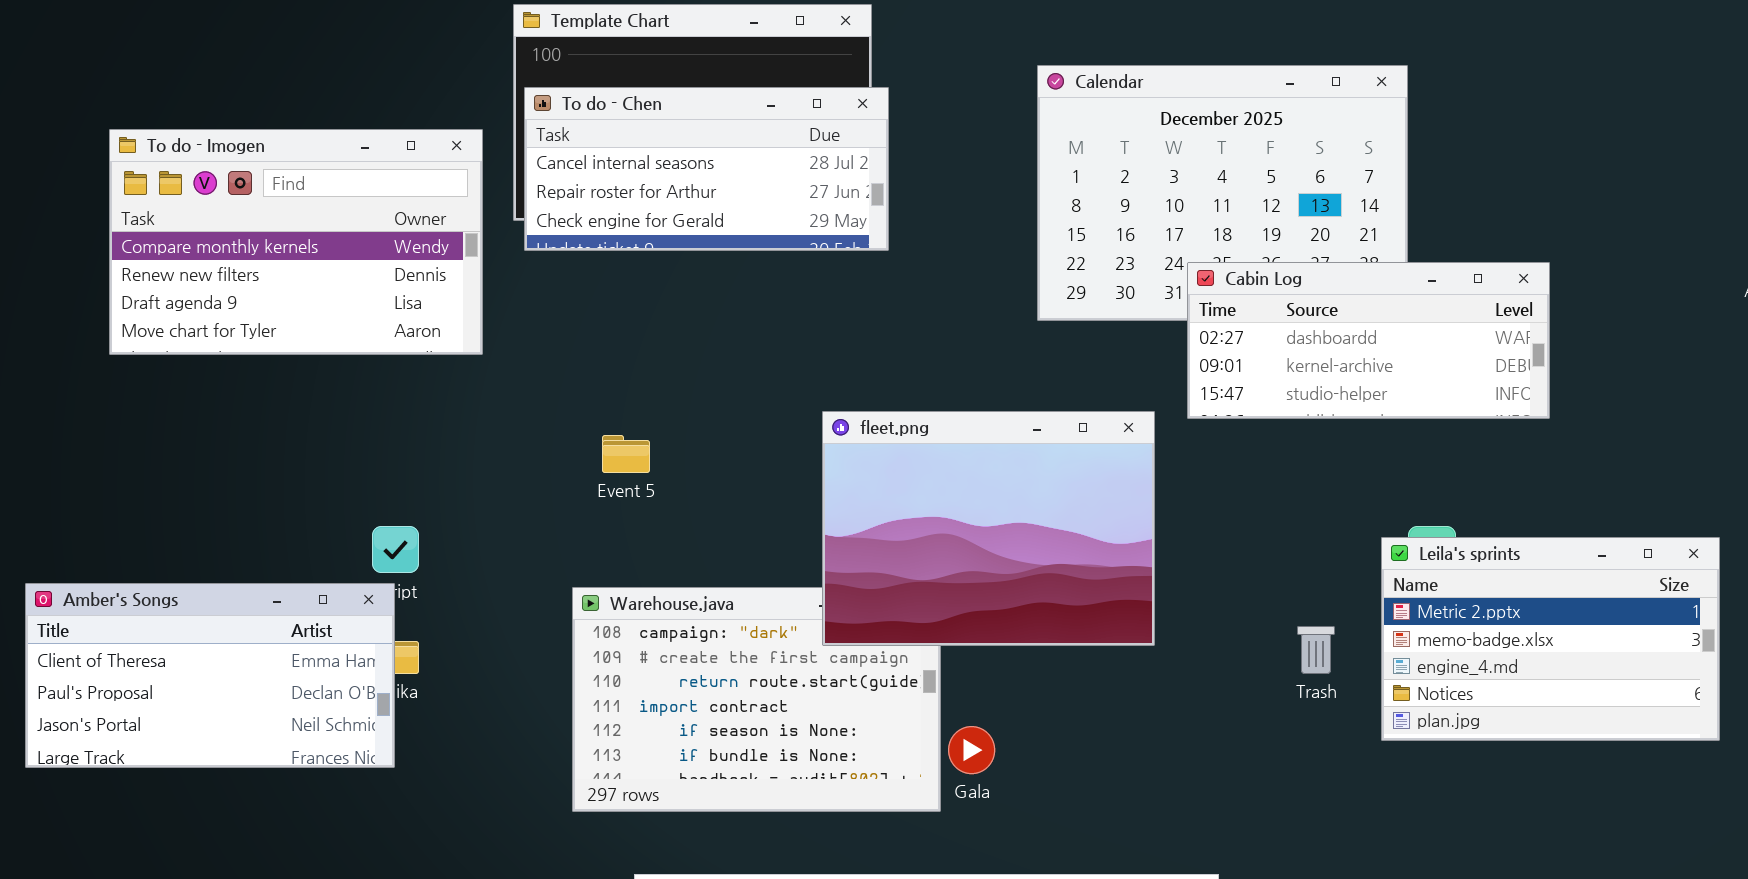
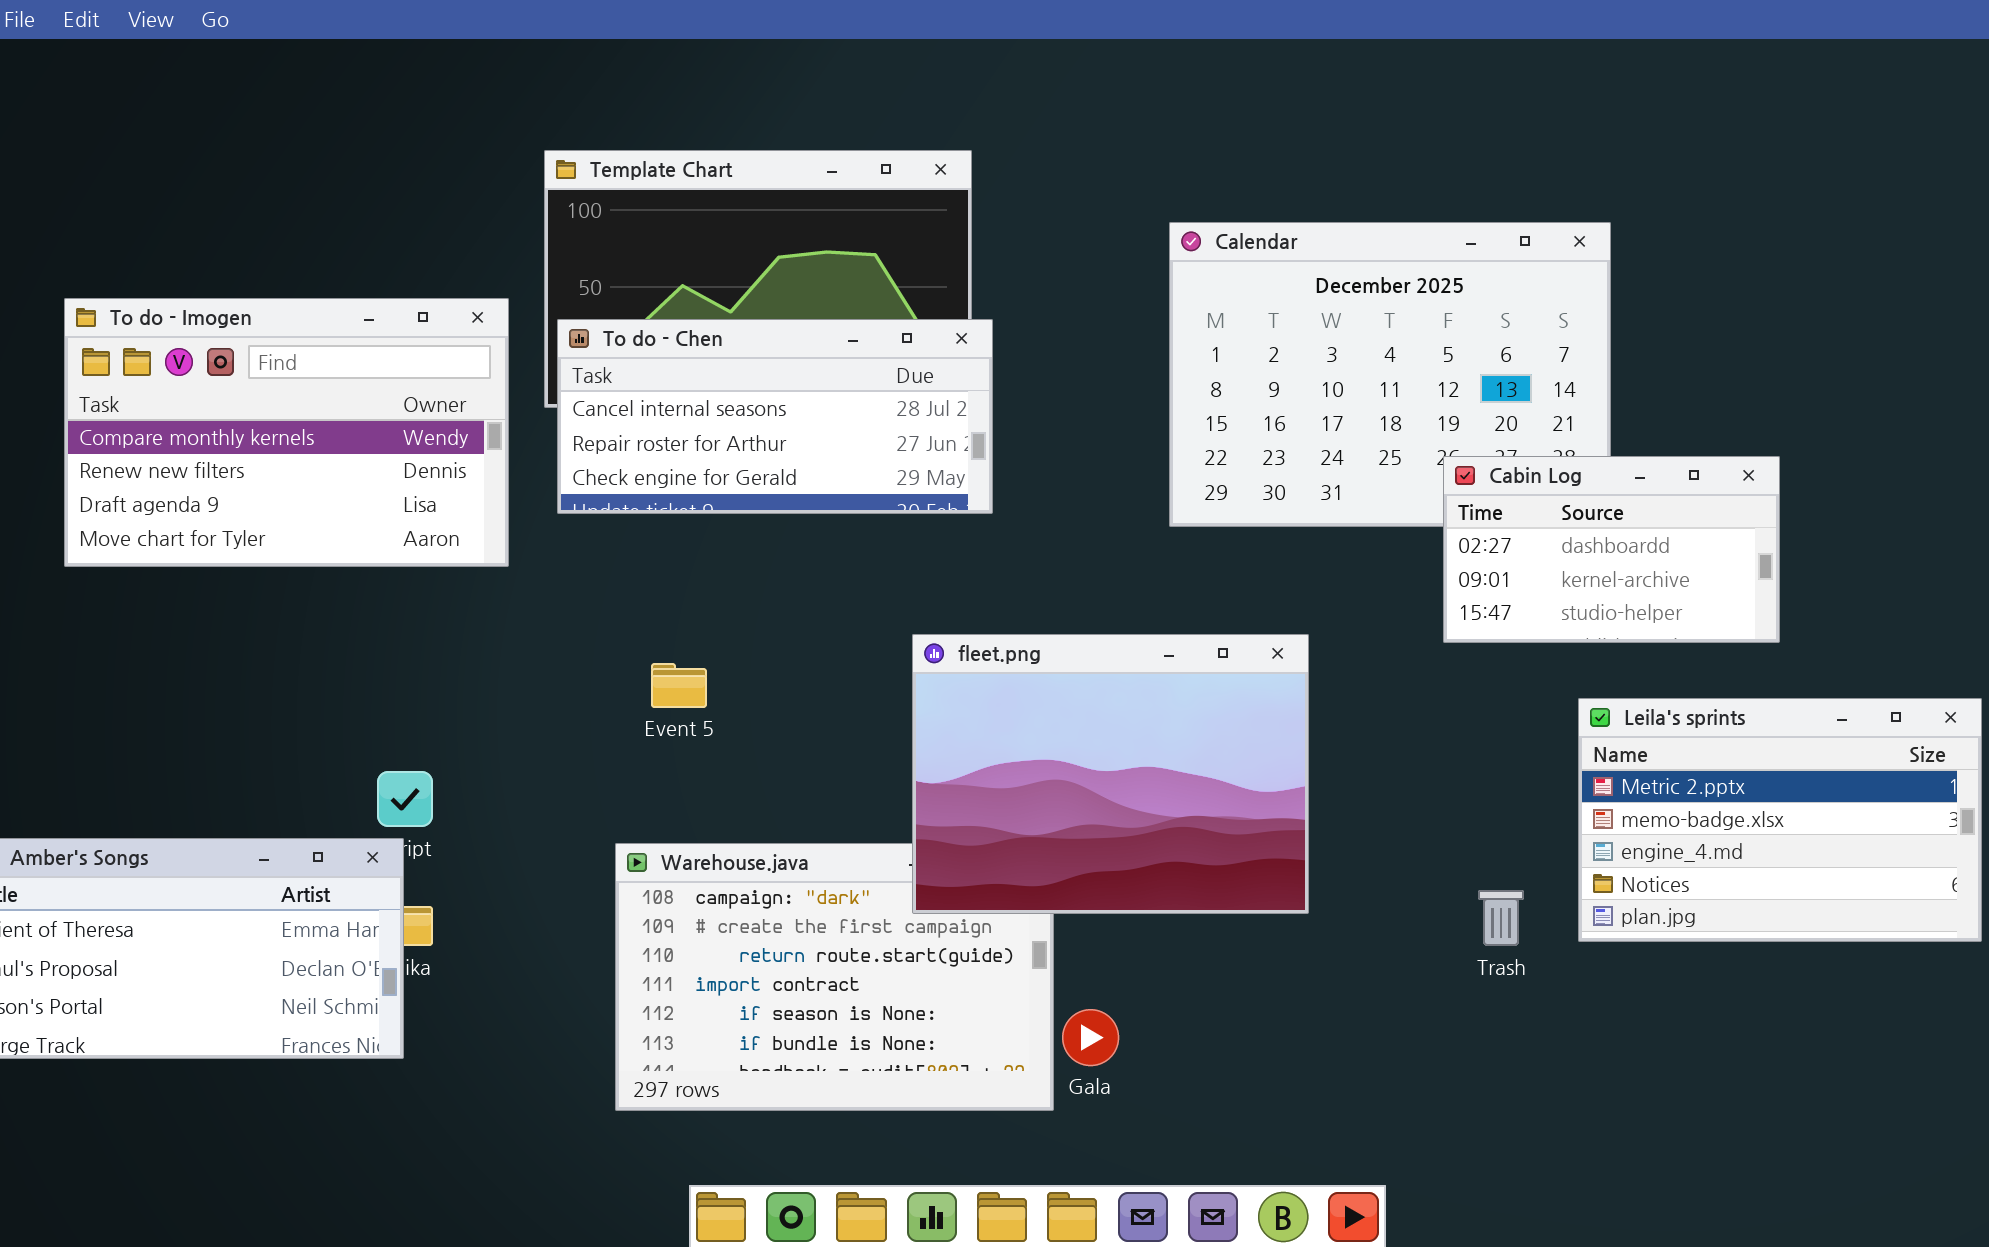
To do - Chen: [524,87,889,251] -> [557,319,993,514], moved
Cabin Log: [1187,262,1550,419] -> [1443,456,1780,643], resized
Leila's sprints: [1381,537,1720,741] -> [1578,698,1982,942], moved

